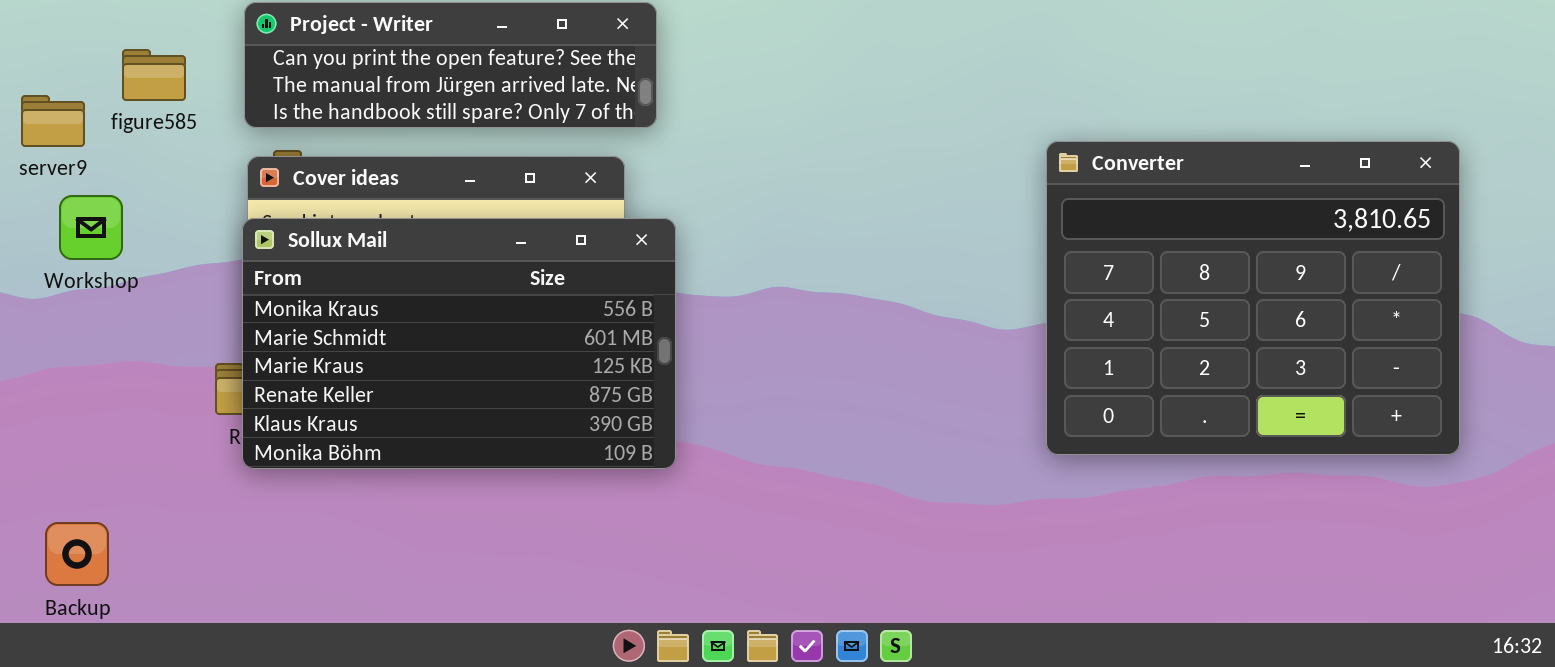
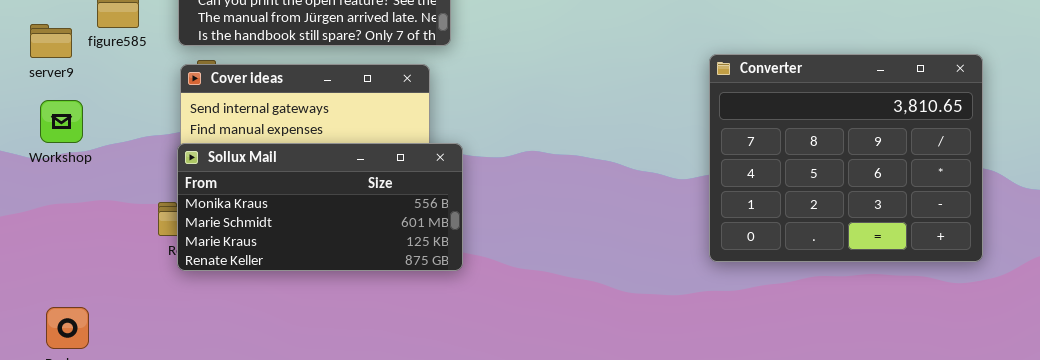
Workshop: [59,195,123,260] -> [40,100,83,143], moved
Sollux Mail: [242,218,676,469] -> [177,143,463,271], resized

